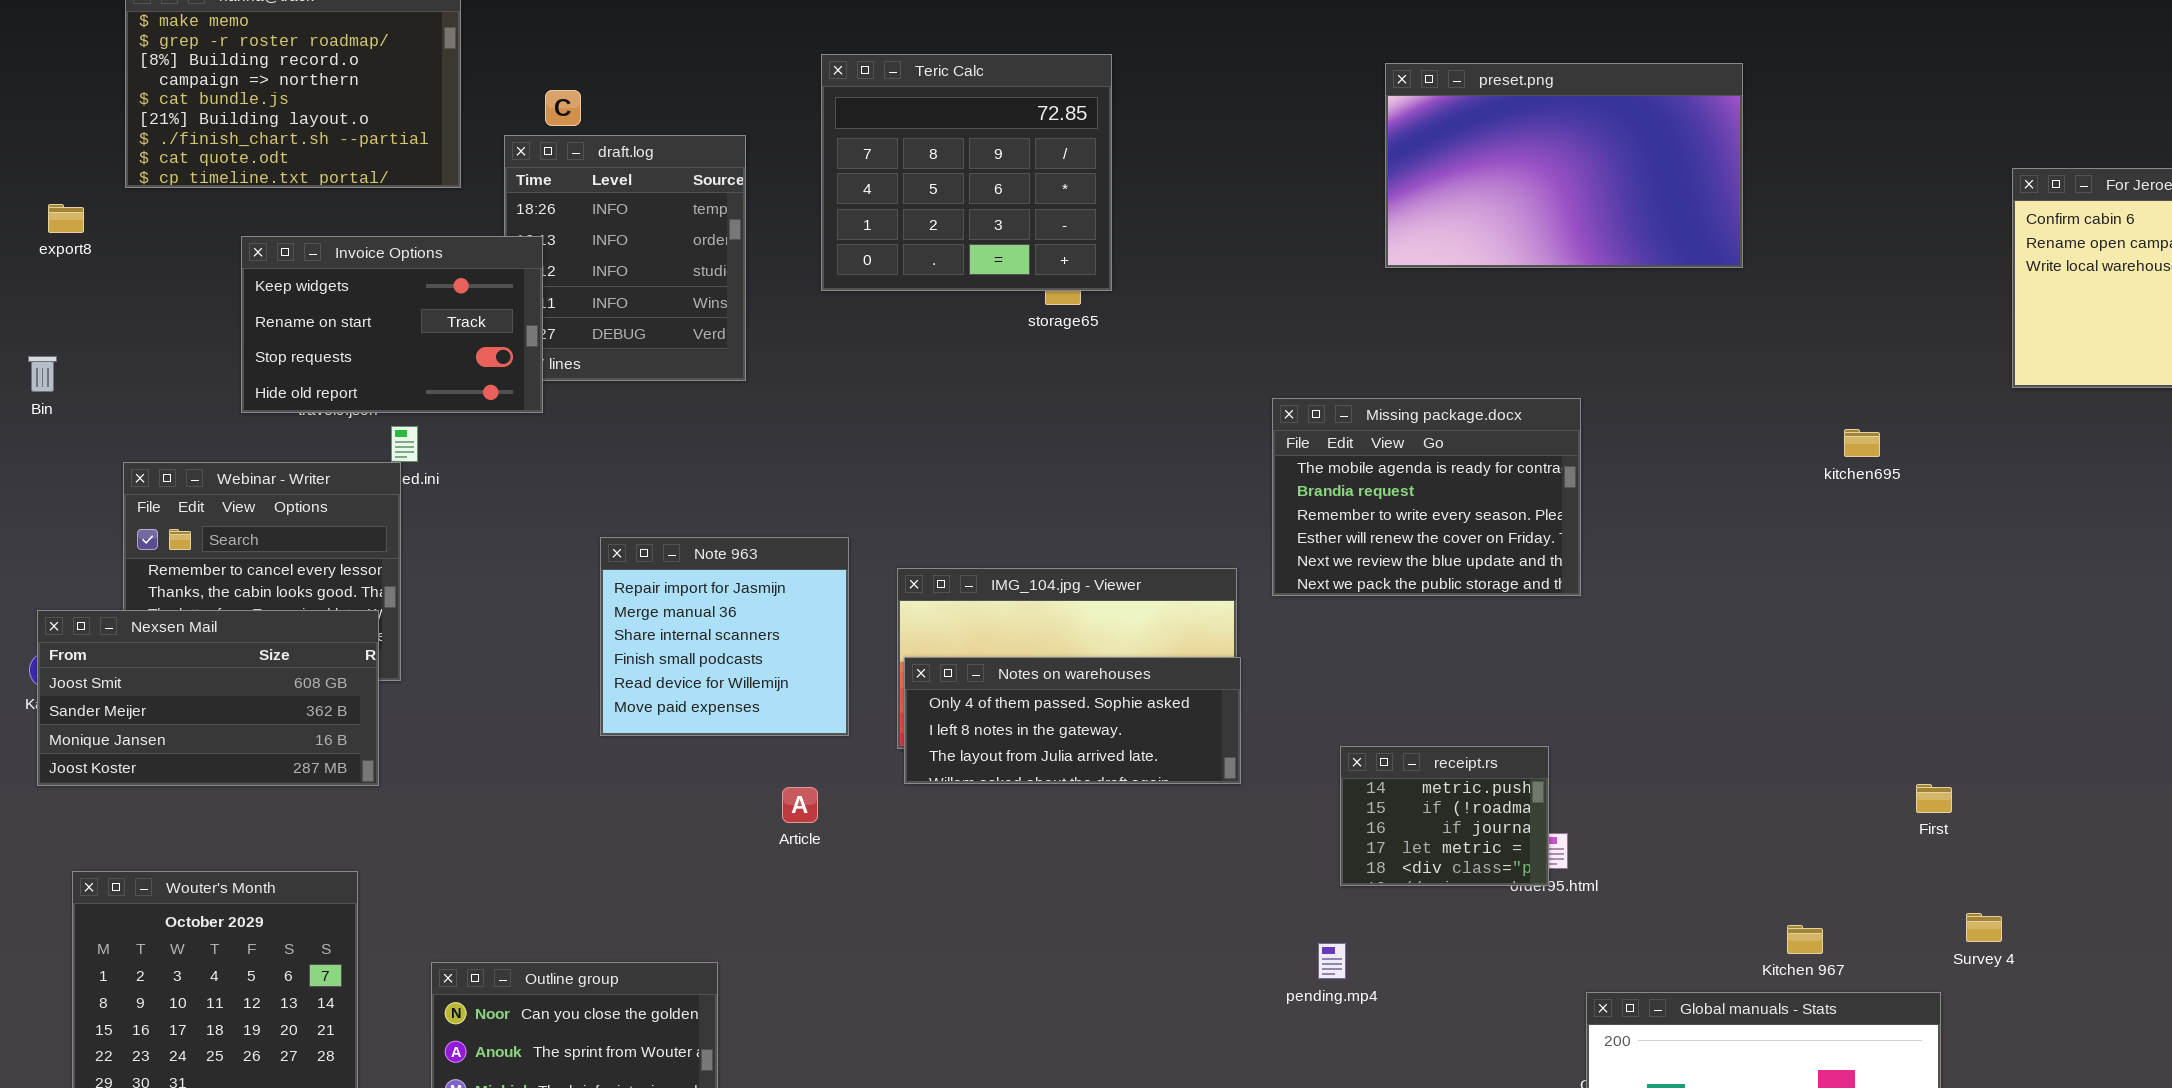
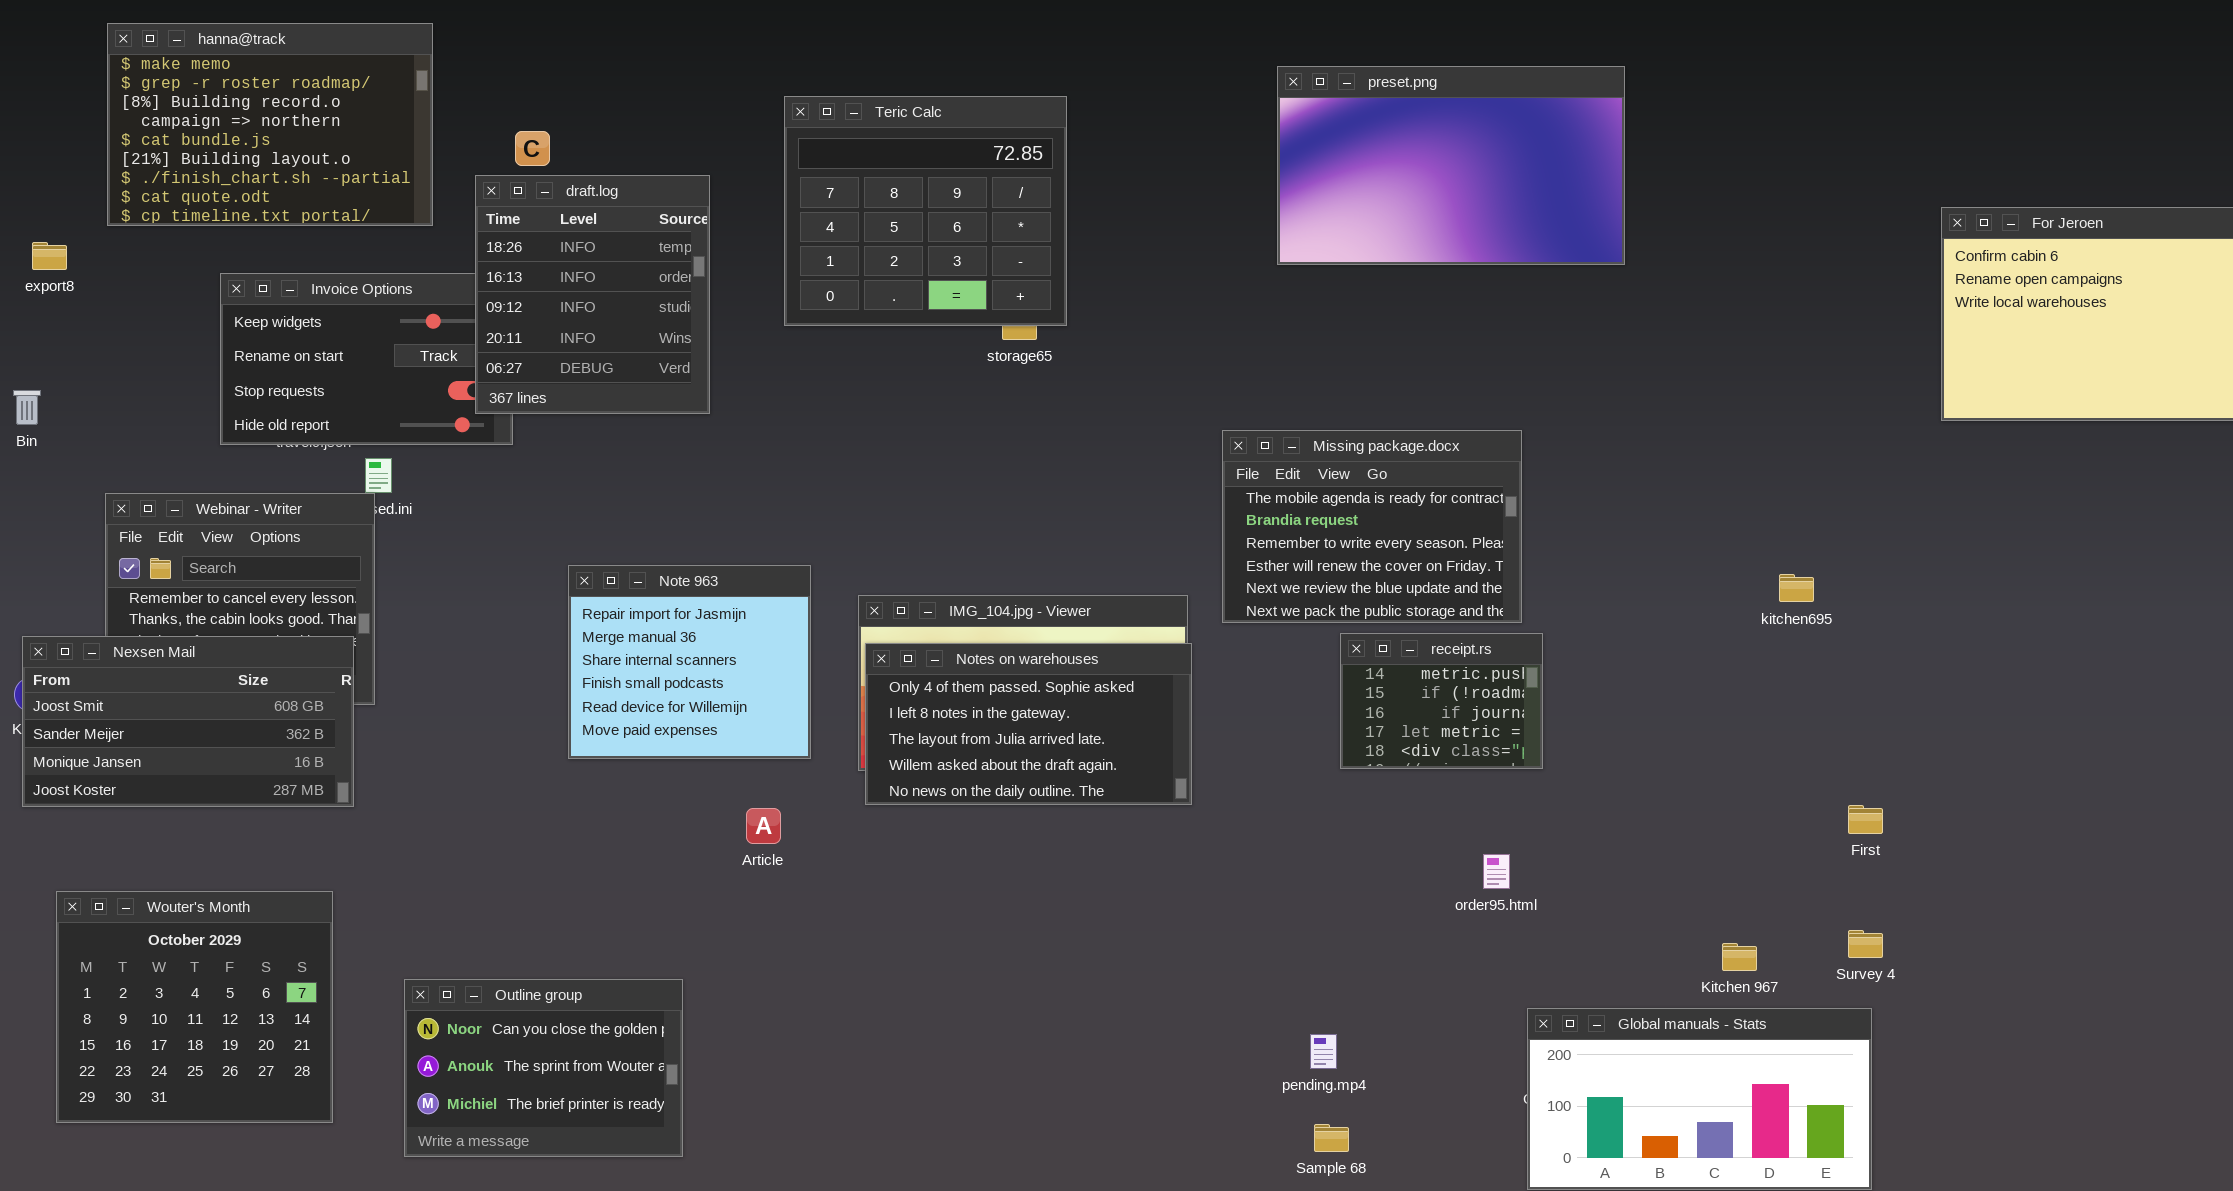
preset.png: [1385,63,1743,268] -> [1277,66,1625,265], moved
draft.log: [504,135,746,381] -> [475,175,710,414], raised
kitchen695: [1844,429,1880,457] -> [1779,574,1814,602], moved
Notes on warehouses: [904,657,1241,784] -> [865,643,1192,805], resized
receipt.rs: [1340,746,1549,886] -> [1340,633,1543,769], moved
Survey 4: [1966,913,2002,942] -> [1848,930,1883,958], moved
pending.mp4: [1318,943,1346,979] -> [1310,1034,1337,1069], moved

